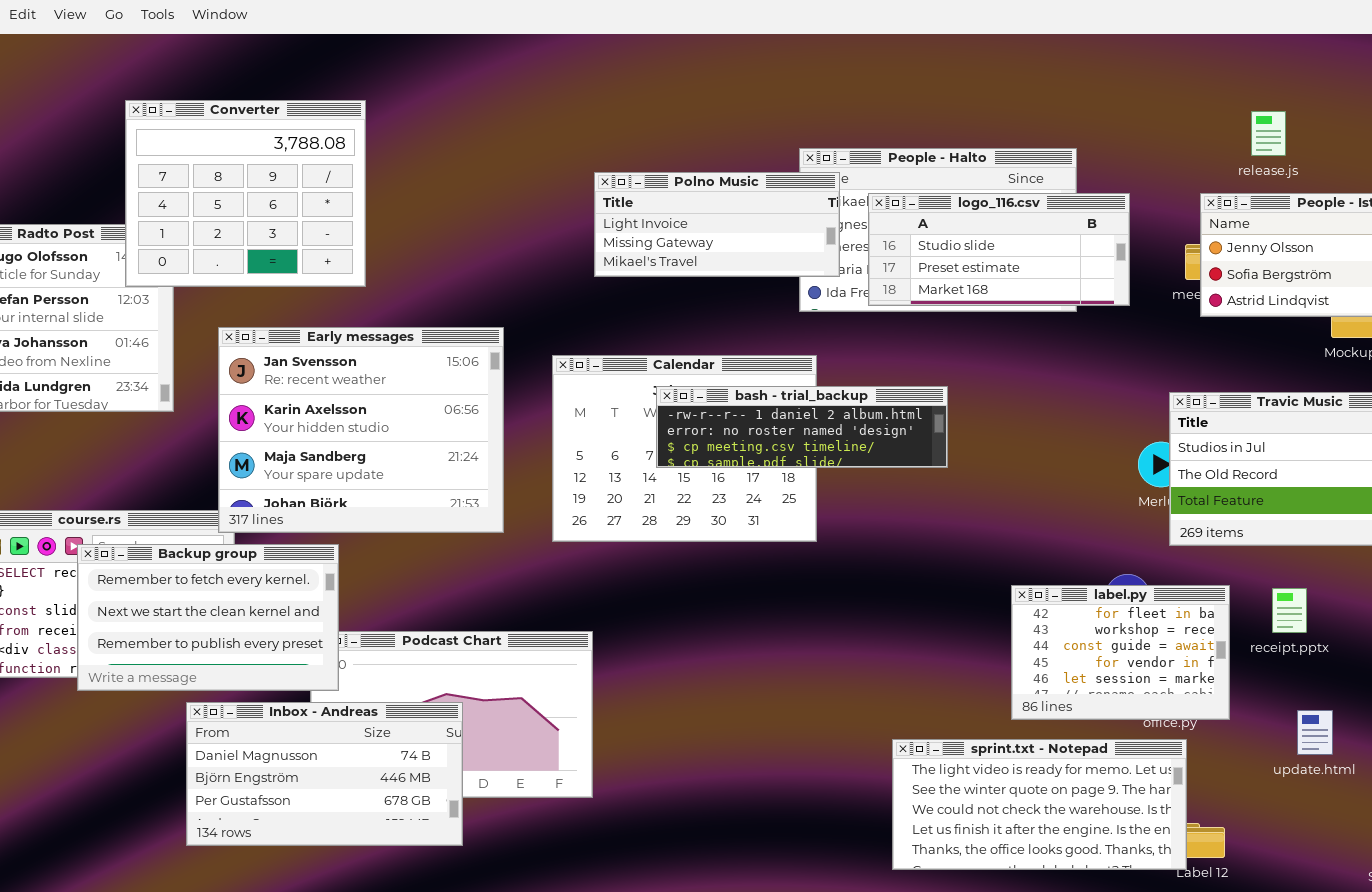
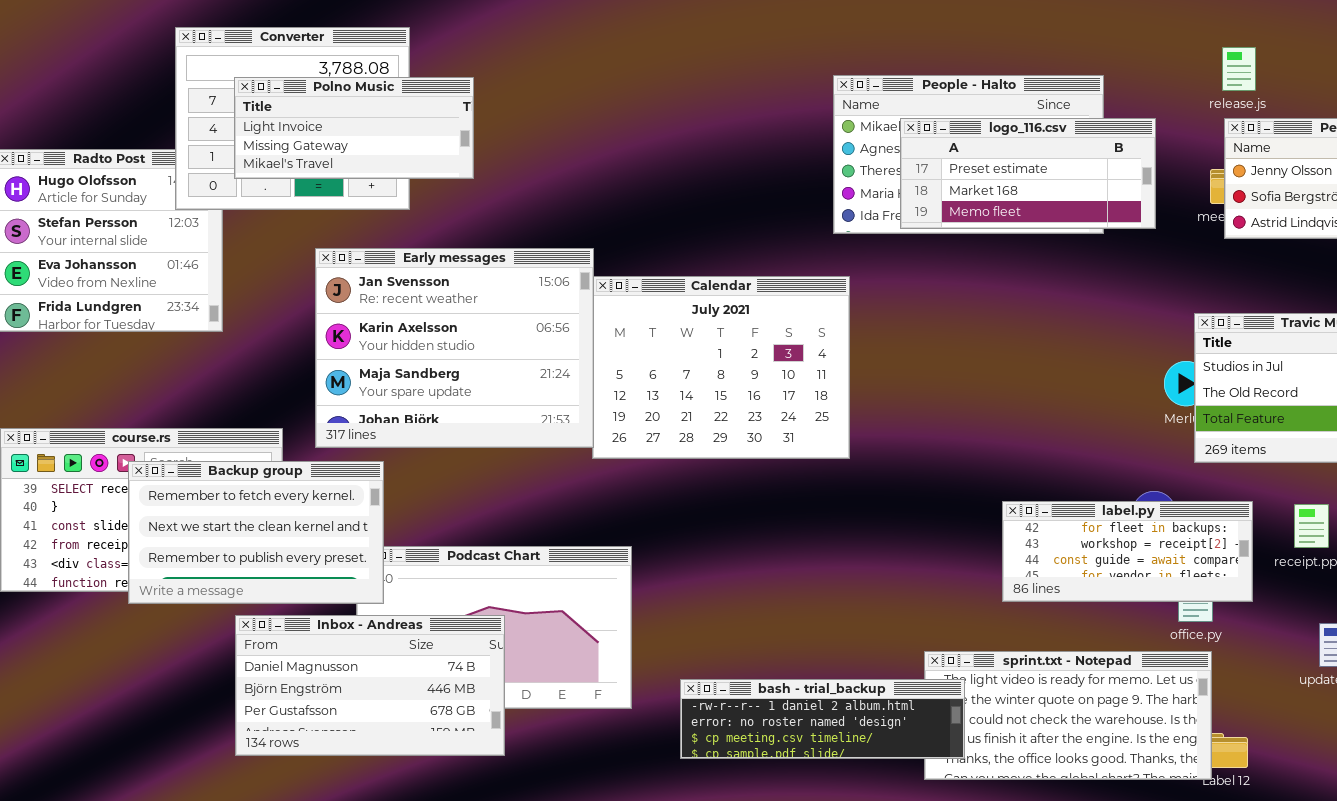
release.js: [1251,111,1286,156] -> [1222,47,1256,91], moved
Polno Music: [594,172,840,277] -> [234,77,474,179], moved
logo_116.csv: [868,193,1130,306] -> [900,118,1156,229], scrolled down 1 row
Early messages: [218,327,504,533] -> [315,248,594,448], moved
bash - trial_backup: [656,386,948,468] -> [680,679,965,759], moved
label.py: [1011,585,1230,720] -> [1002,501,1253,602], resized

